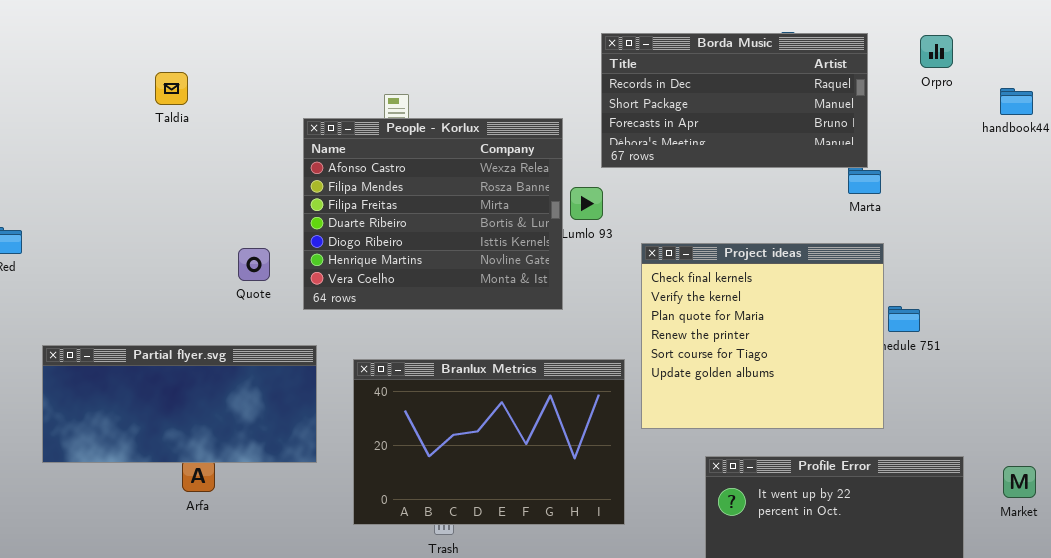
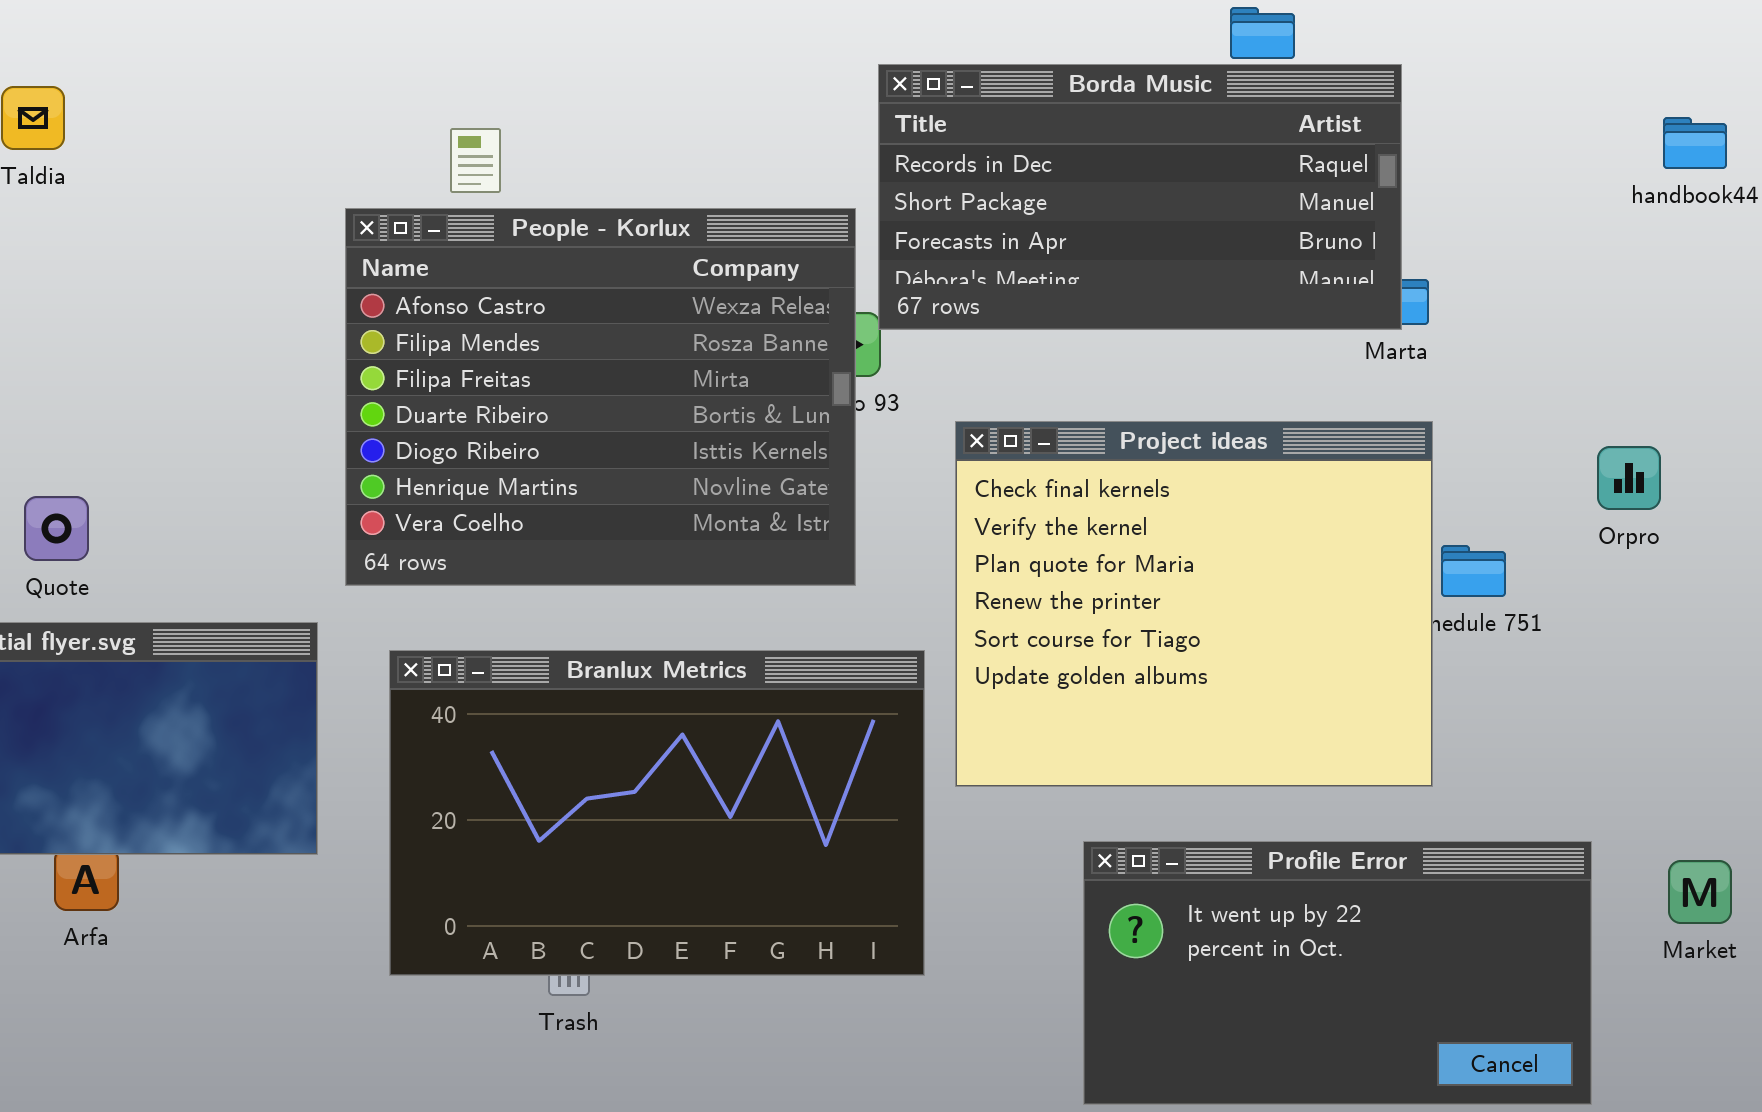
Borda Music: [601,33,868,168] -> [878,64,1402,330], moved
Orpro: [920,35,953,68] -> [1597,446,1661,510], moved
People - Korlux: [303,118,563,310] -> [345,208,856,586], moved
Quote: [238,248,270,281] -> [24,496,89,561], moved

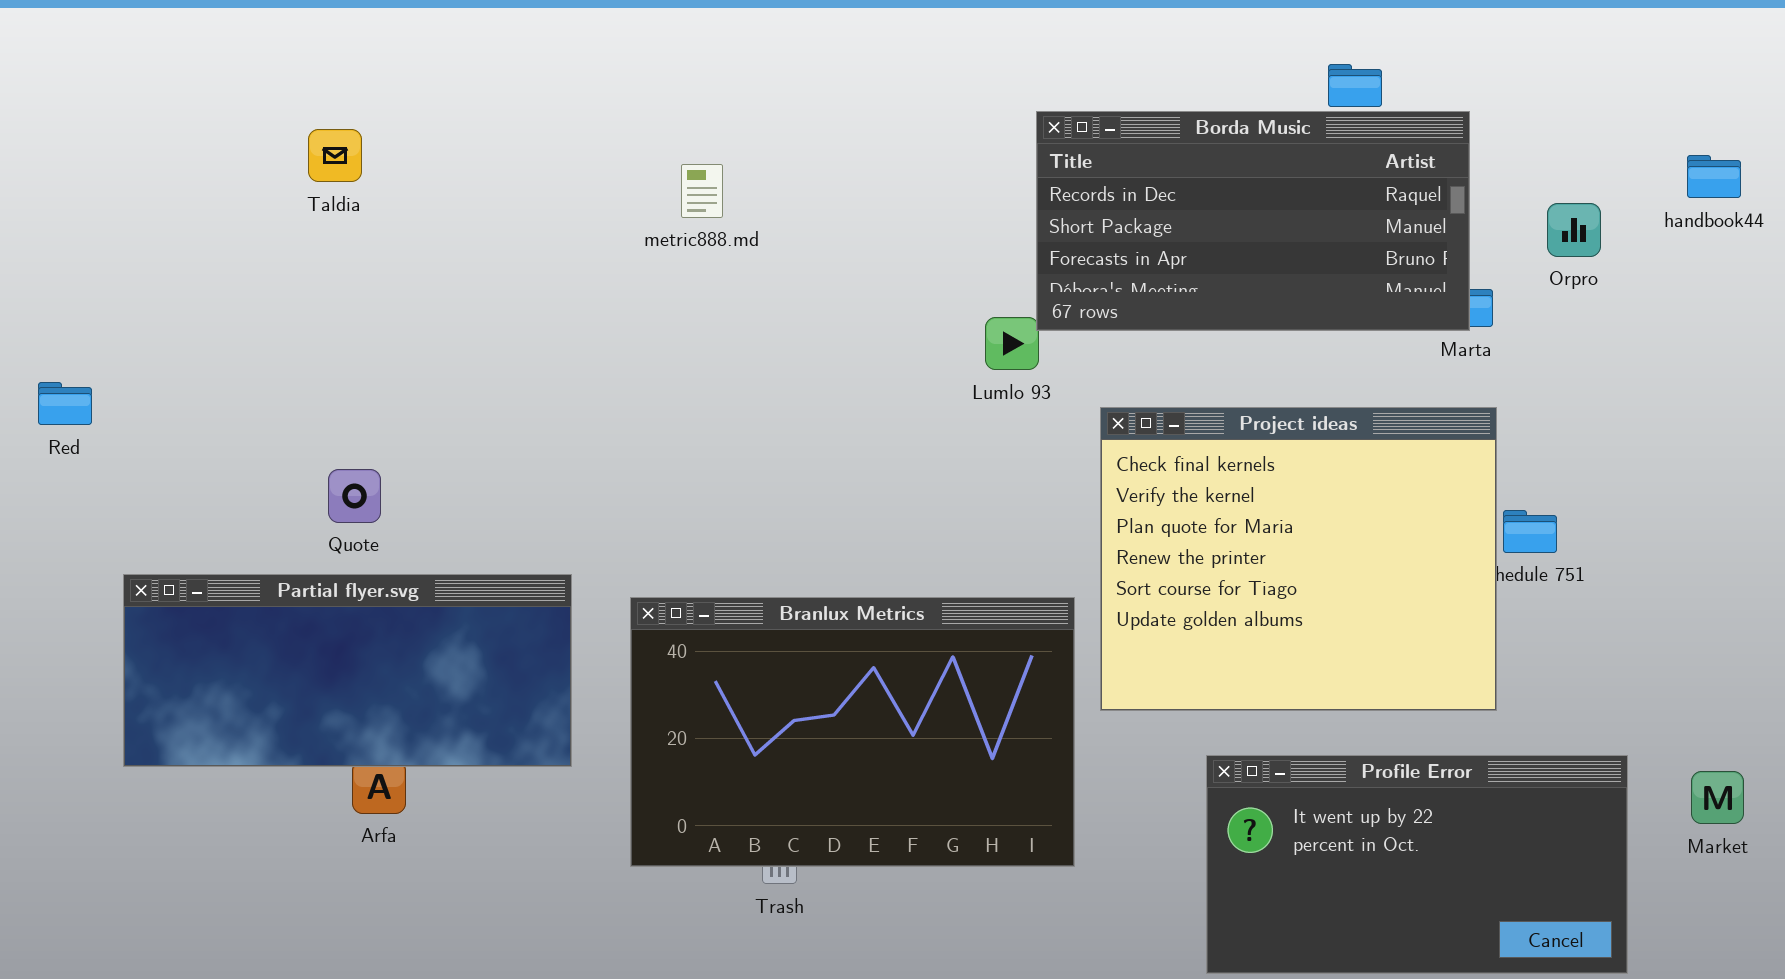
People - Korlux: [345,208,856,586] -> none, closed
Orpro: [1597,446,1661,510] -> [1547,203,1601,257], moved

